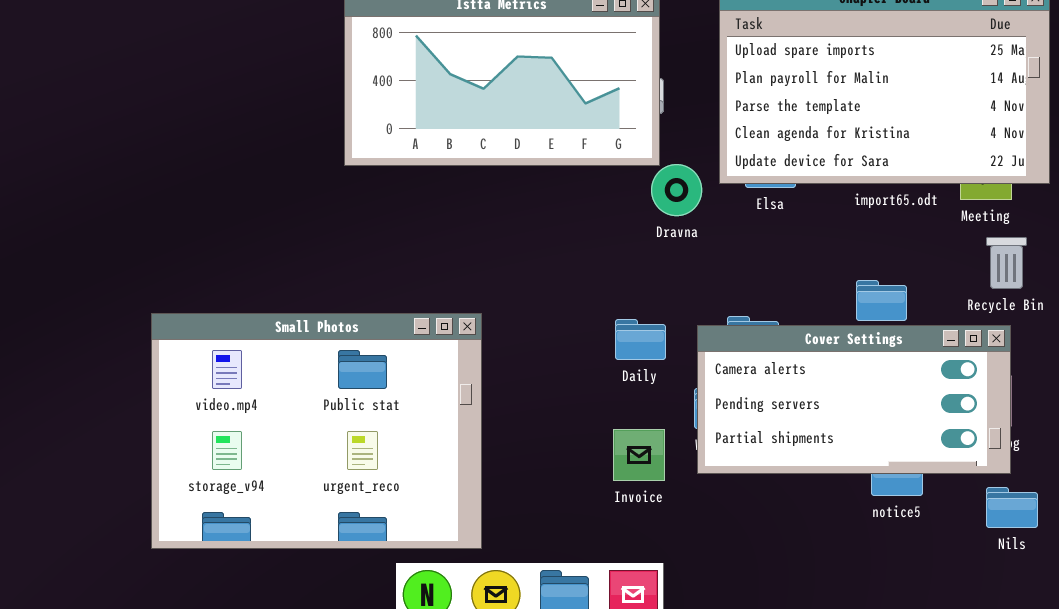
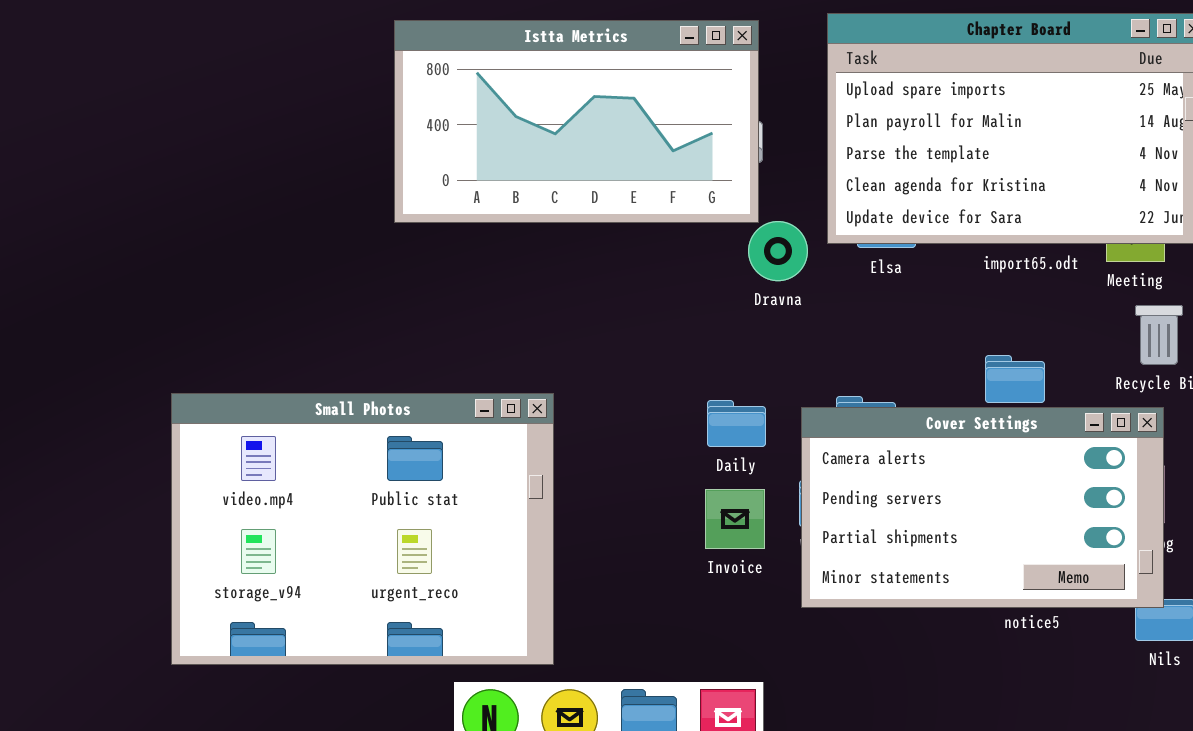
Cover Settings: [697,325,1011,474] -> [801,407,1164,608], resized
Invoice: [613,429,665,481] -> [705,489,765,549], moved

